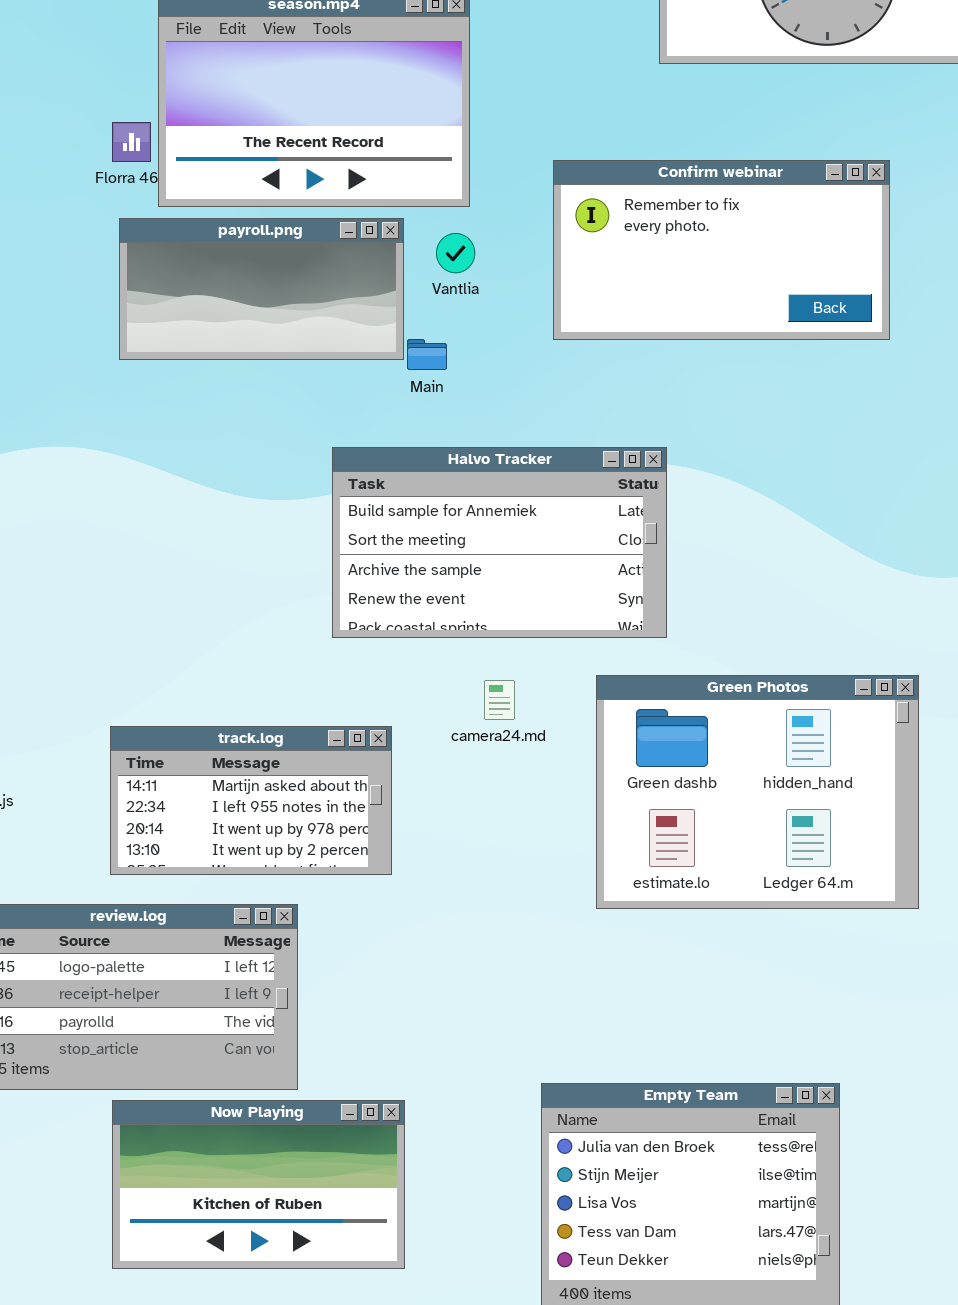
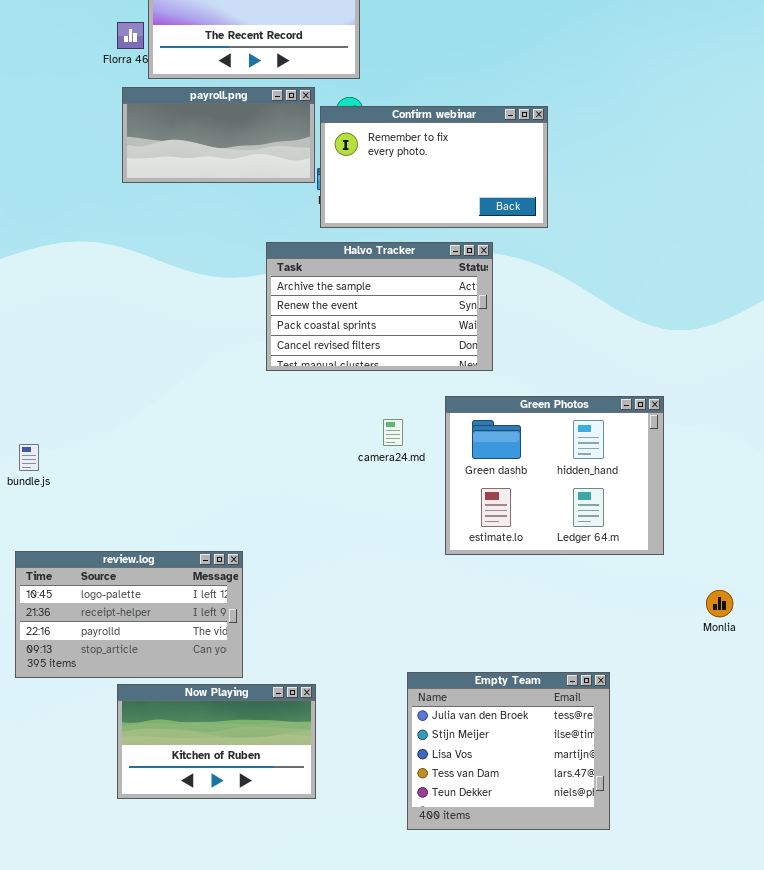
Confirm webinar: [553,160,890,340] -> [320,106,548,228], moved
Halvo Tracker: [332,447,667,638] -> [266,242,493,371], scrolled down 2 rows
camera24.md: [484,680,515,720] -> [383,419,403,446], moved
track.log: [110,726,392,875] -> none, closed

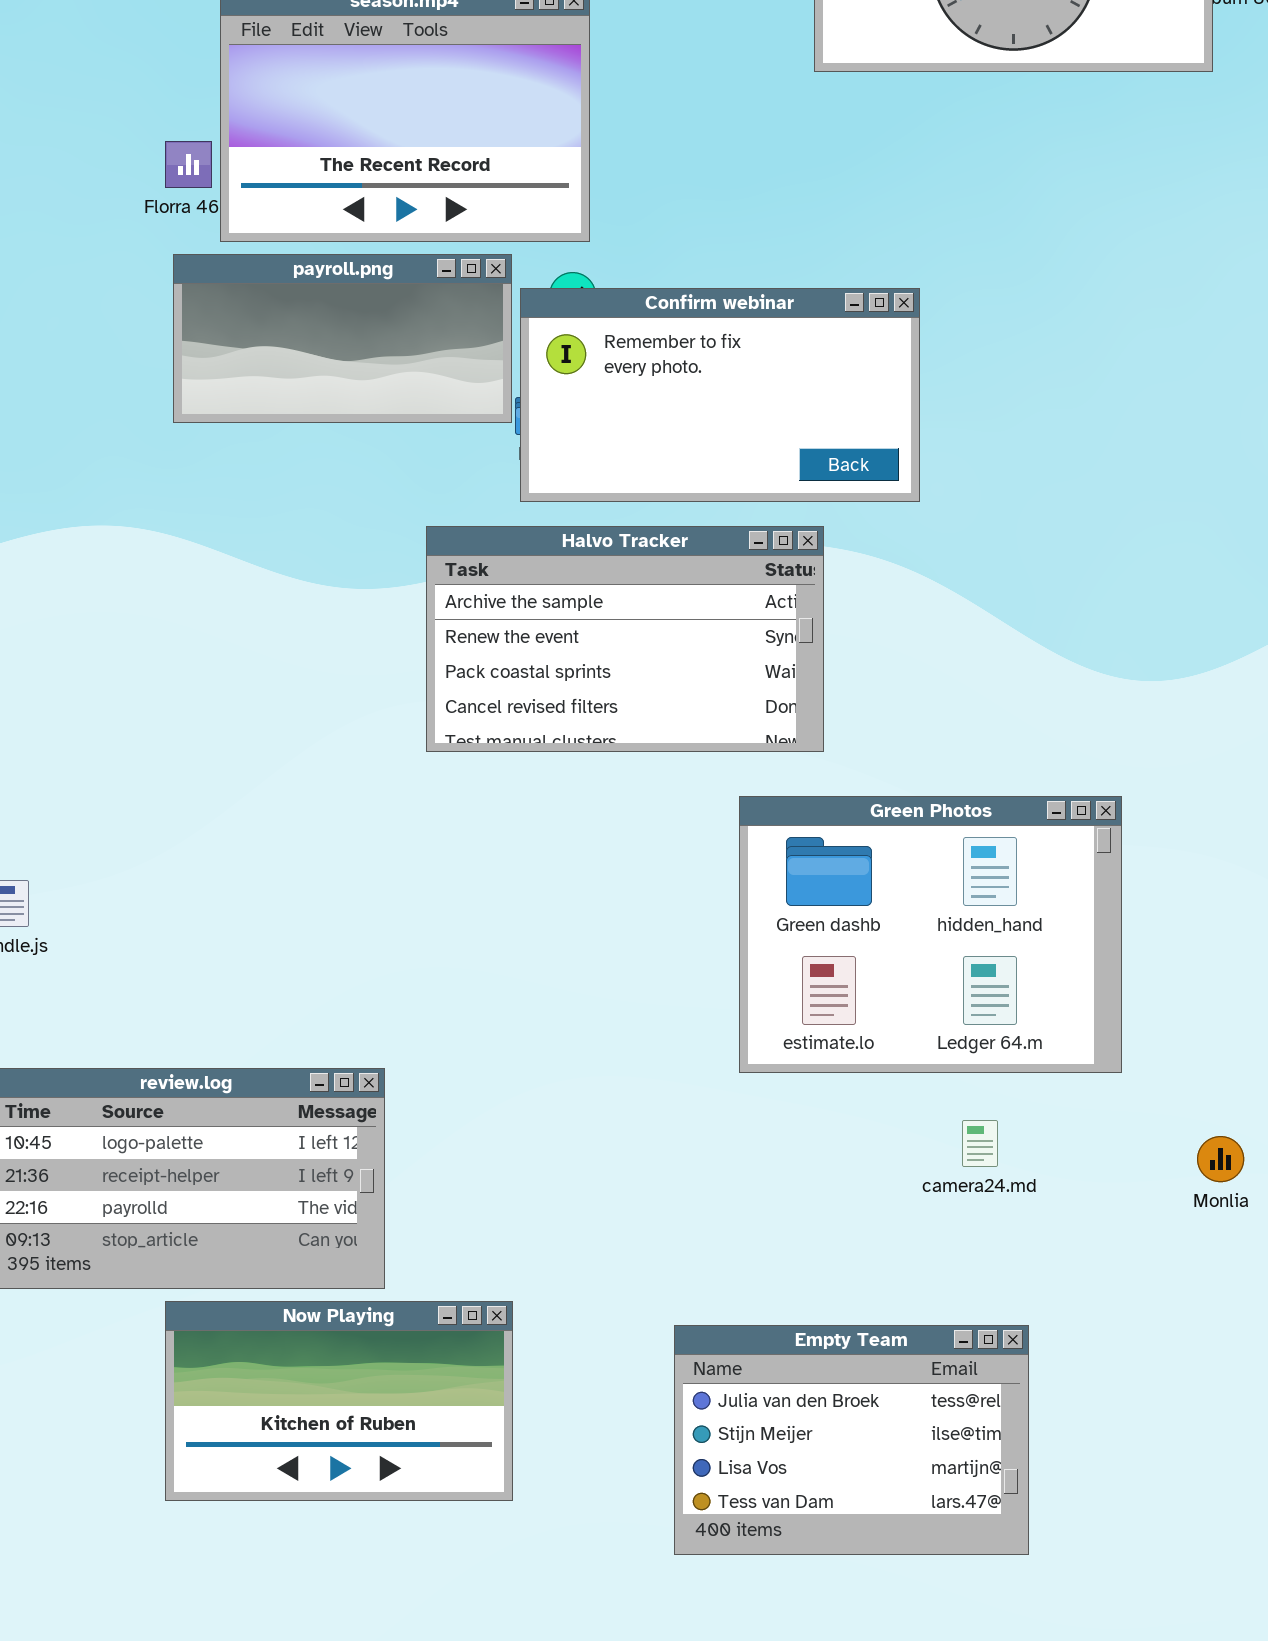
camera24.md: [383,419,403,446] -> [962,1120,998,1167], moved
Empty Team: [407,672,610,830] -> [674,1325,1029,1555], resized

